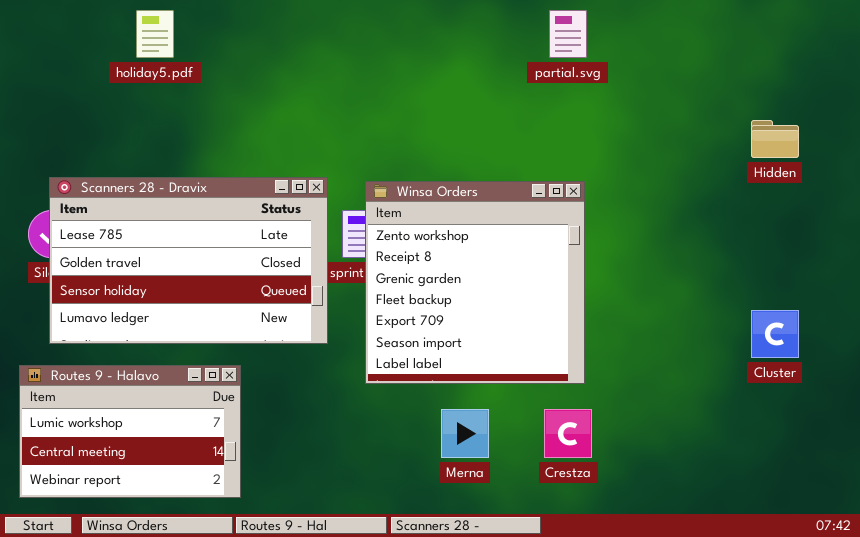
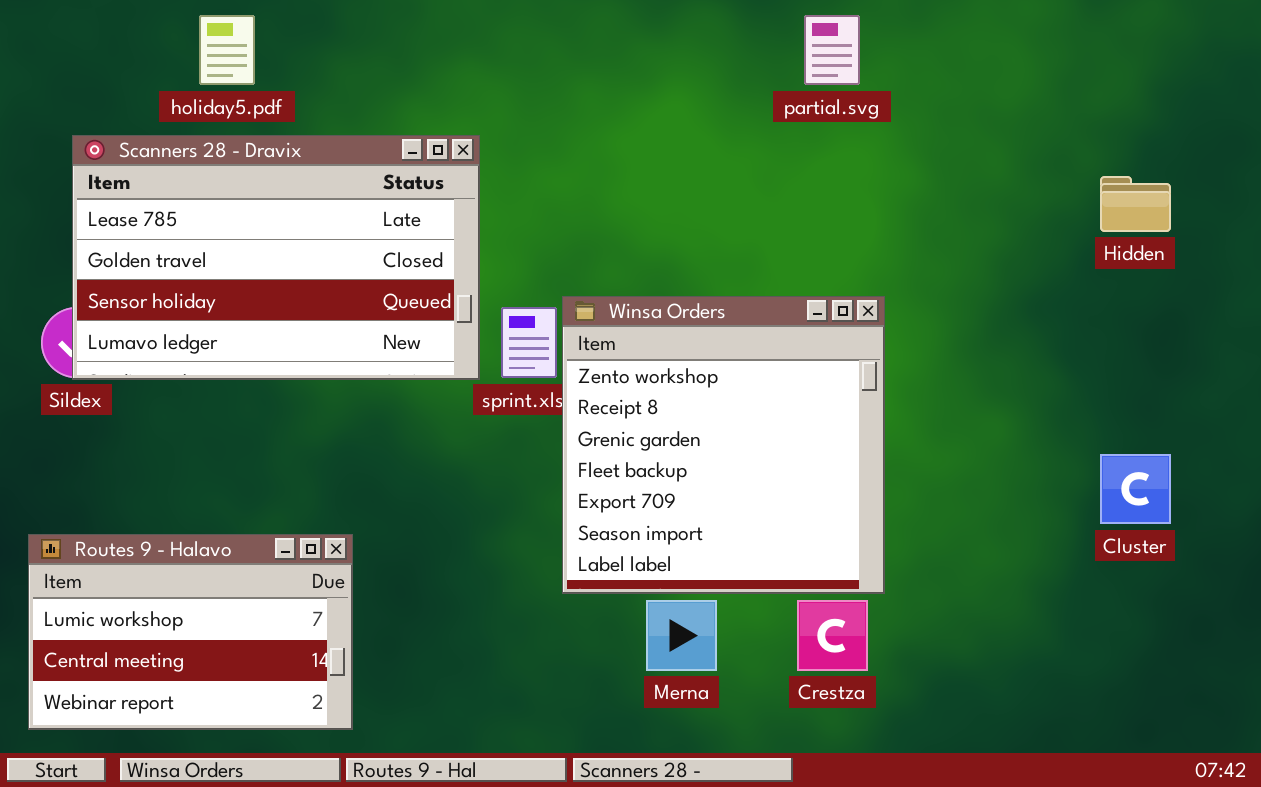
Scanners 28 - Dravix: [49,177,328,344] -> [72,135,480,380], moved
Winsa Orders: [365,181,585,384] -> [562,296,885,594], moved

